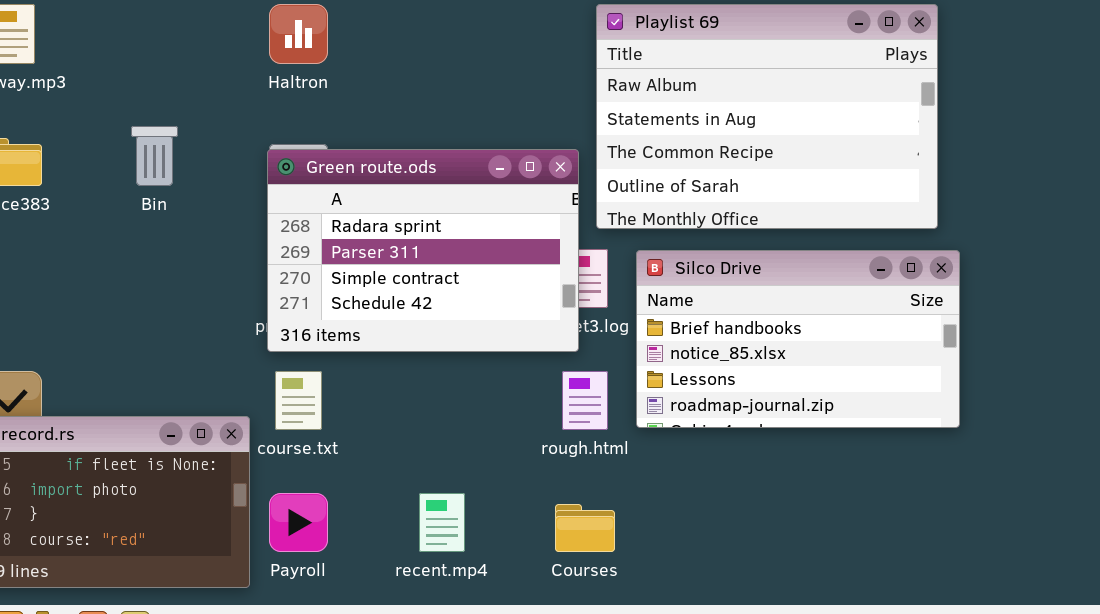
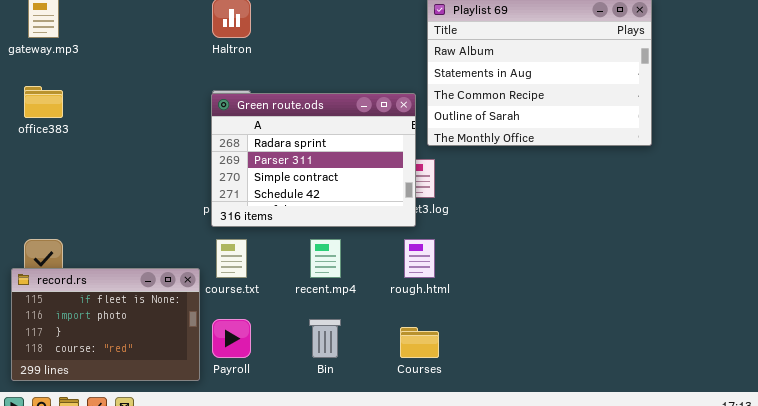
Bin: [131,126,178,186] -> [309,319,341,358], moved
Silco Drive: [636,250,960,428] -> none, closed
recent.mp4: [419,493,465,552] -> [310,239,341,278], moved

